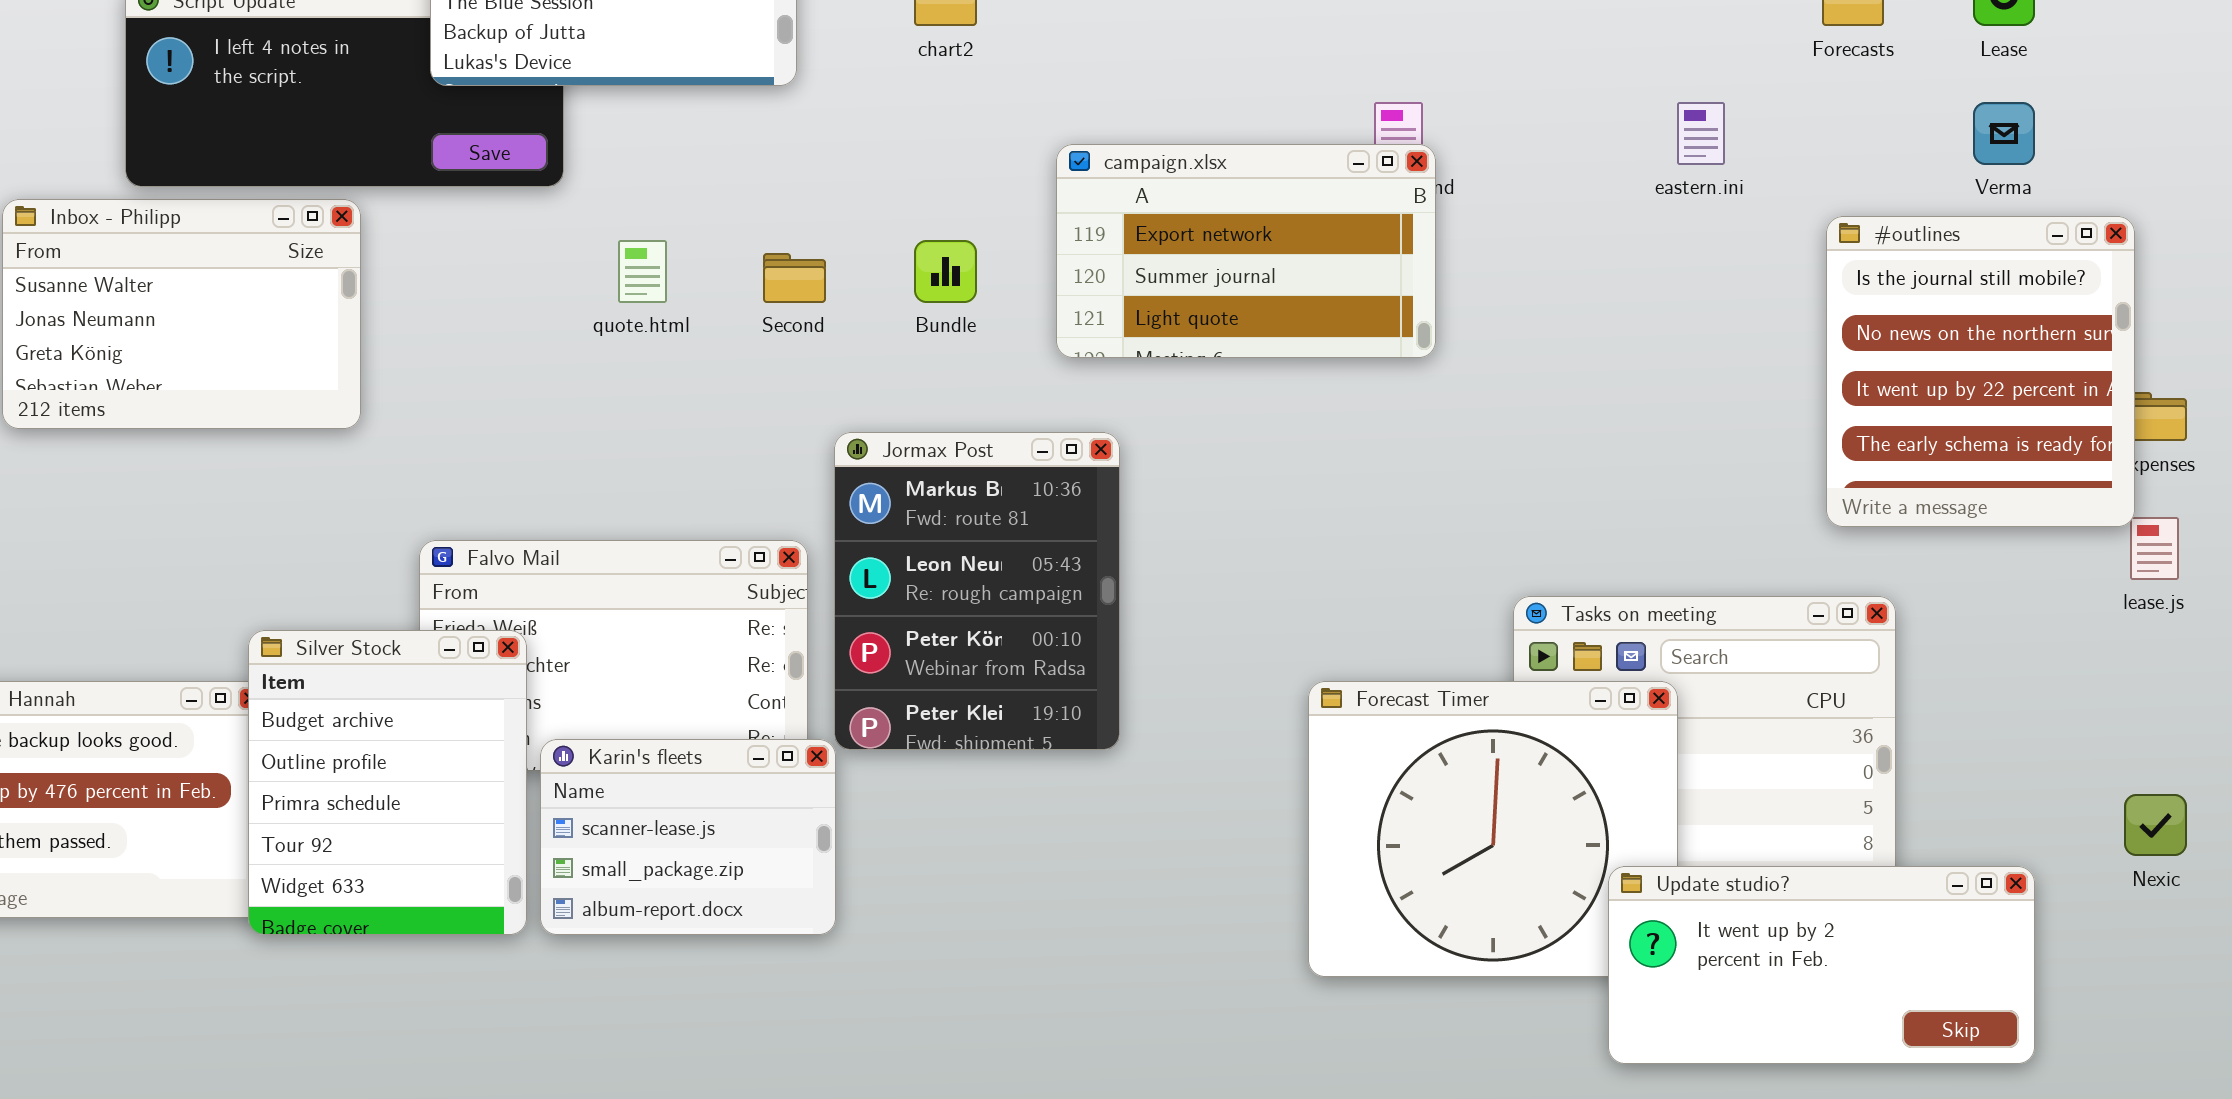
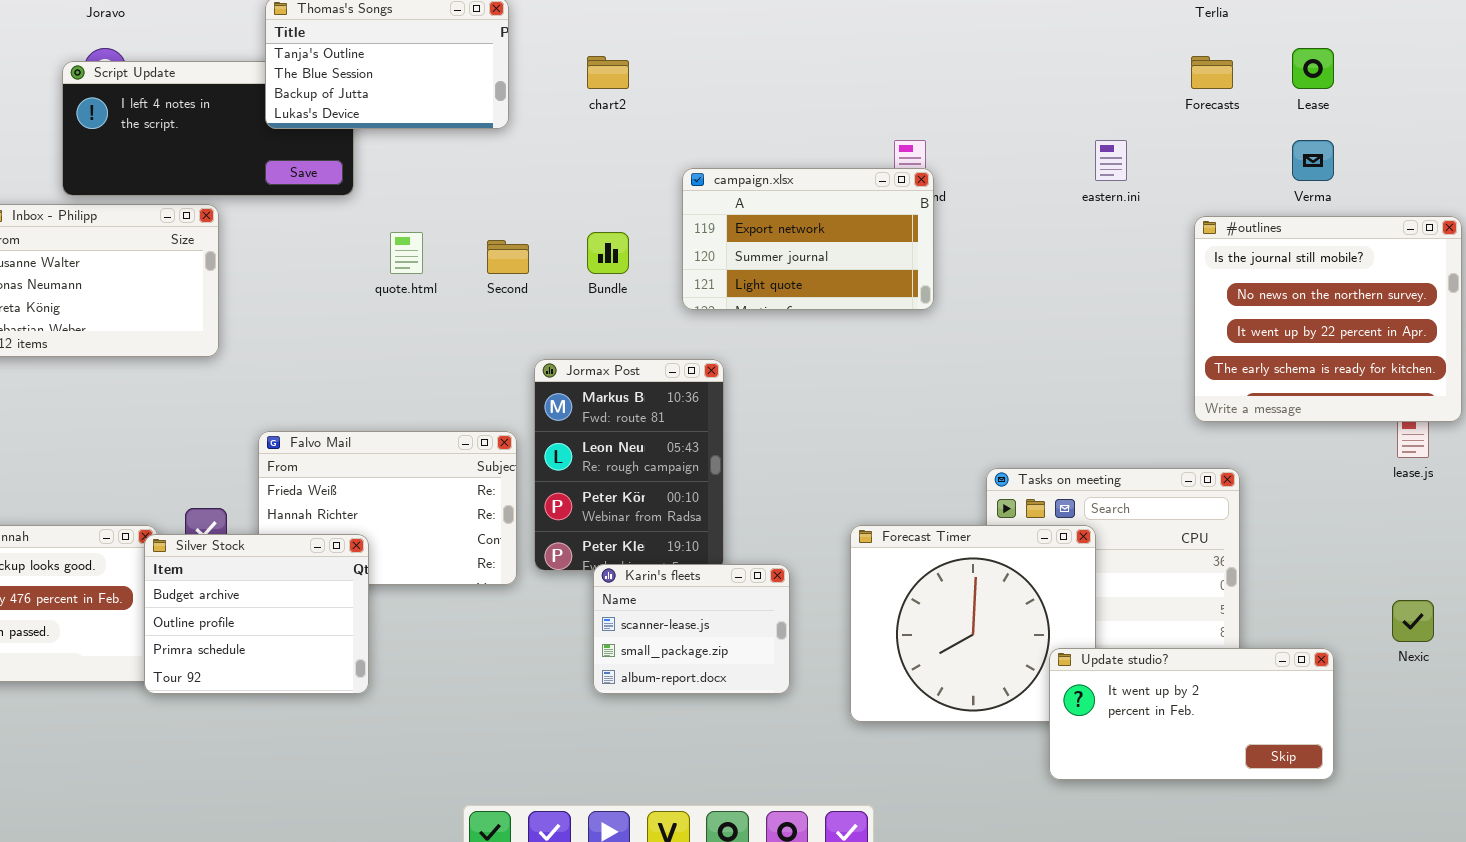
#outlines: [1826,216,2135,527] -> [1194,216,1462,422], resized
Silver Stock: [248,630,527,935] -> [144,534,369,694], resized
Karin's fleets: [540,739,836,935] -> [593,564,790,694], moved

